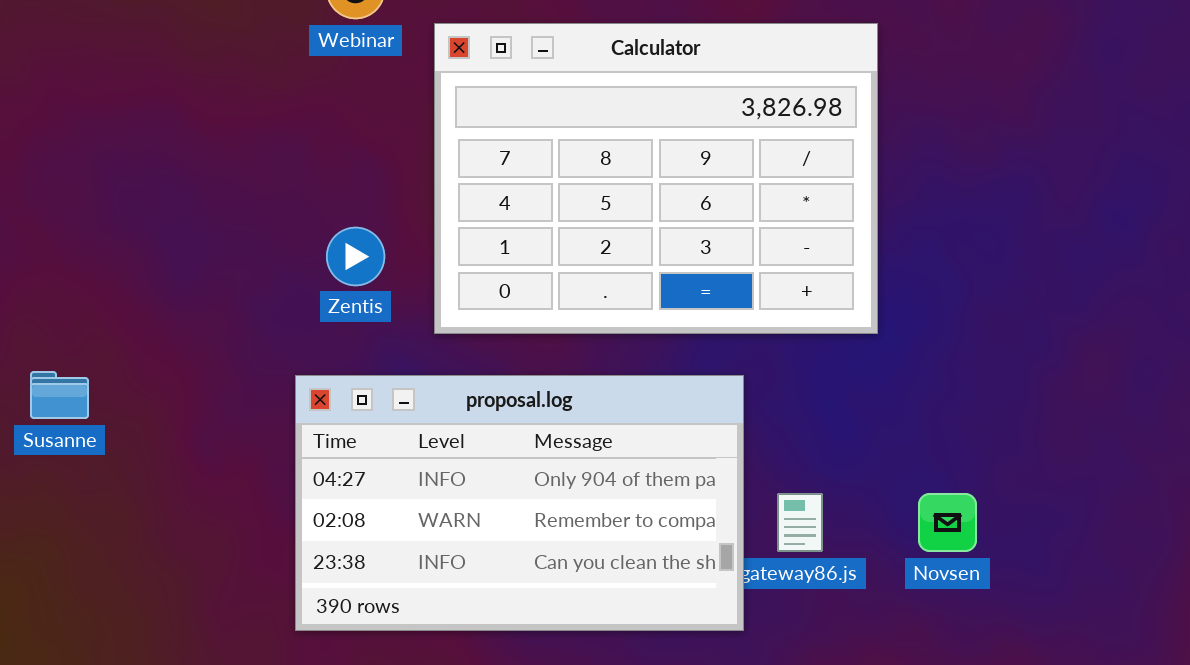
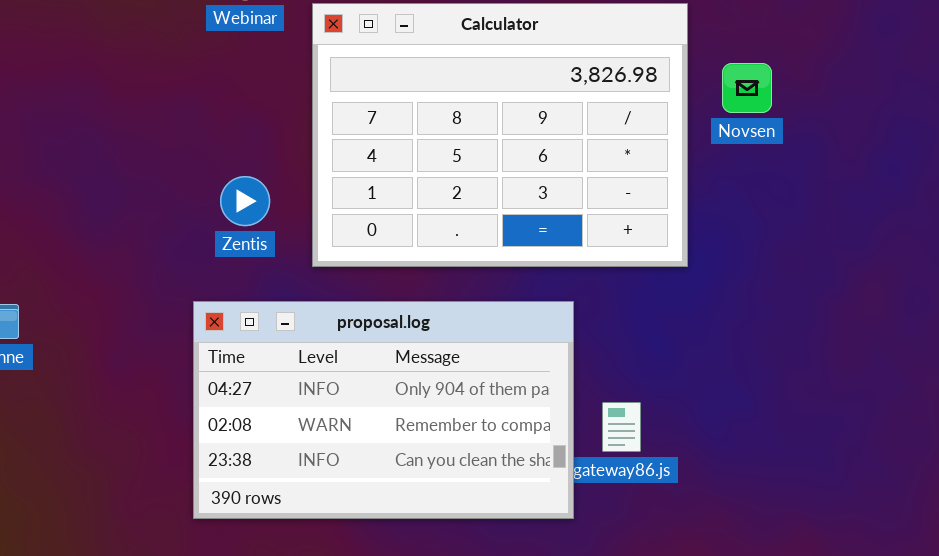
Novsen: [918,493,977,552] -> [722,63,772,113], moved

